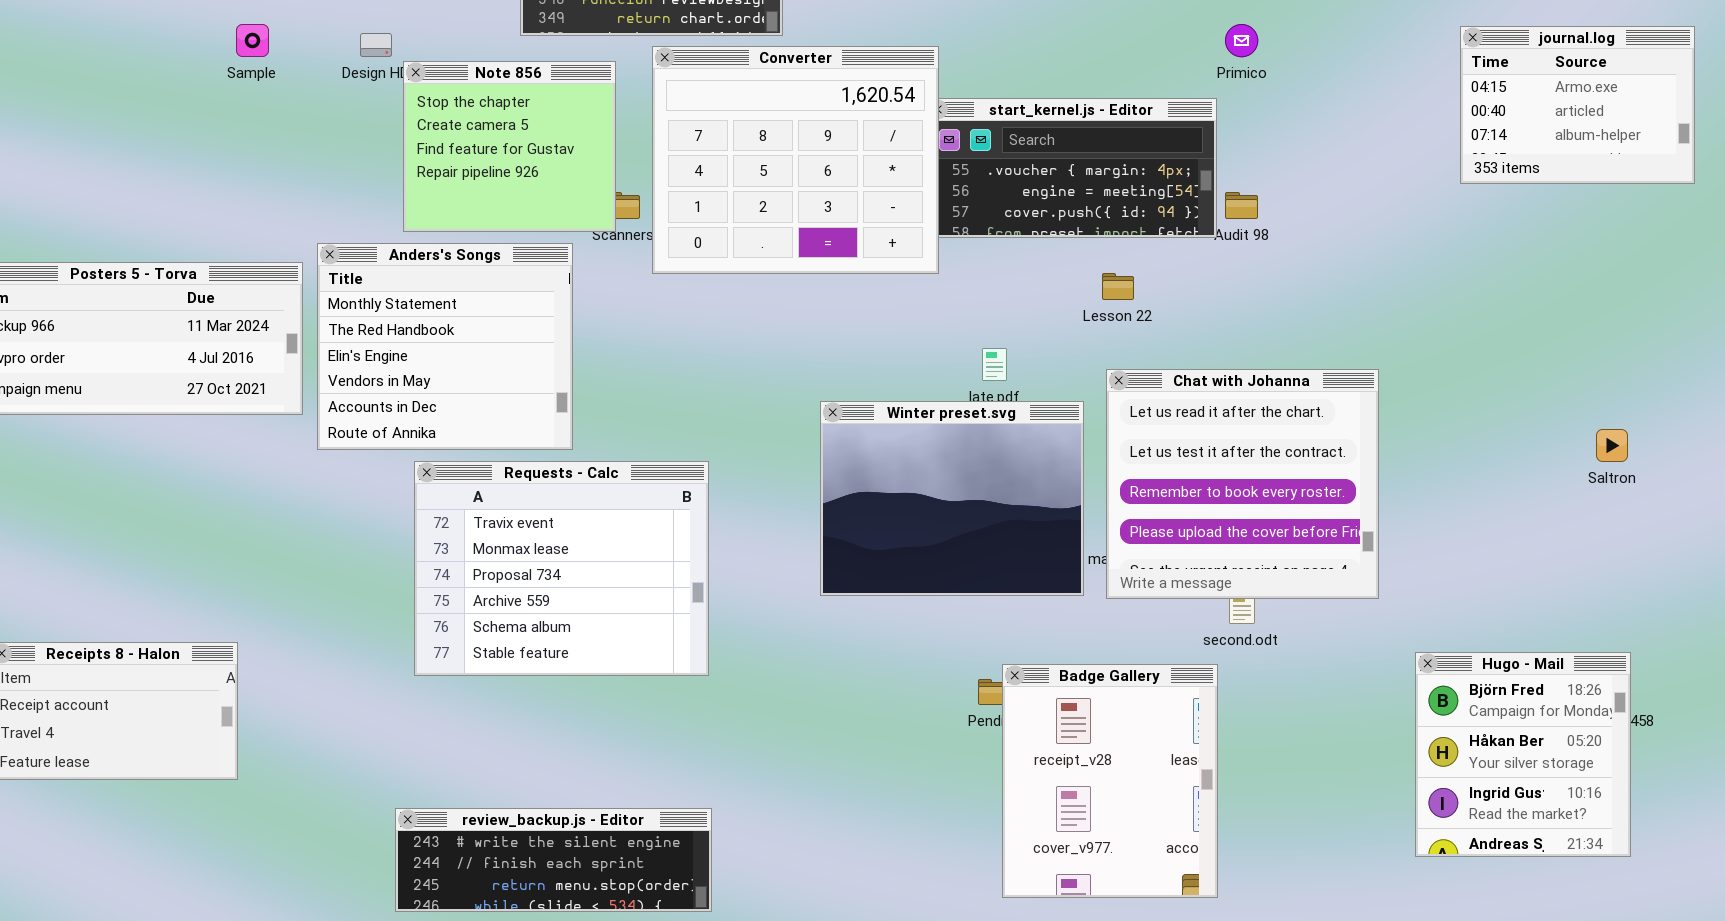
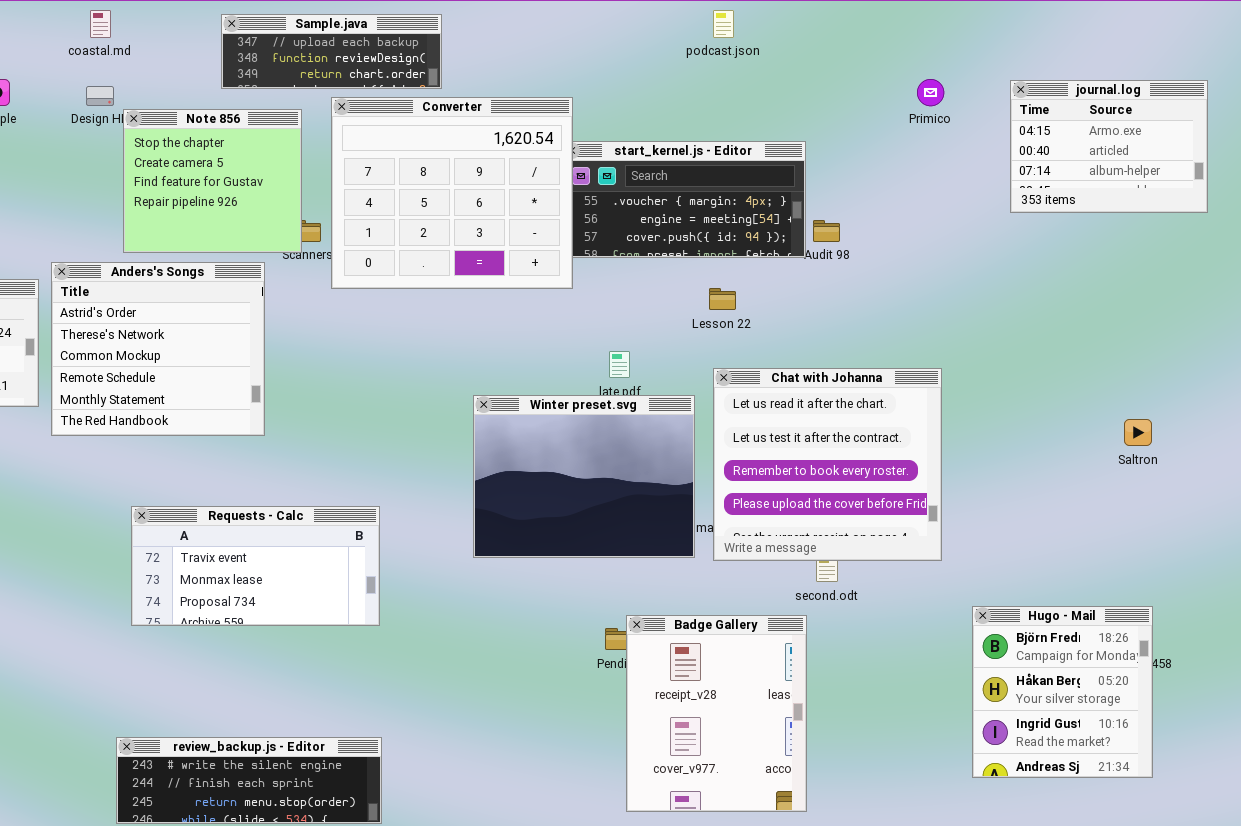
Primico: [1225,24,1258,57] -> [917,79,944,106], moved
Anders's Songs: [317,243,573,450] -> [51,262,265,436], scrolled up 4 rows
Requests - Calc: [414,461,709,676] -> [131,506,380,626], resized

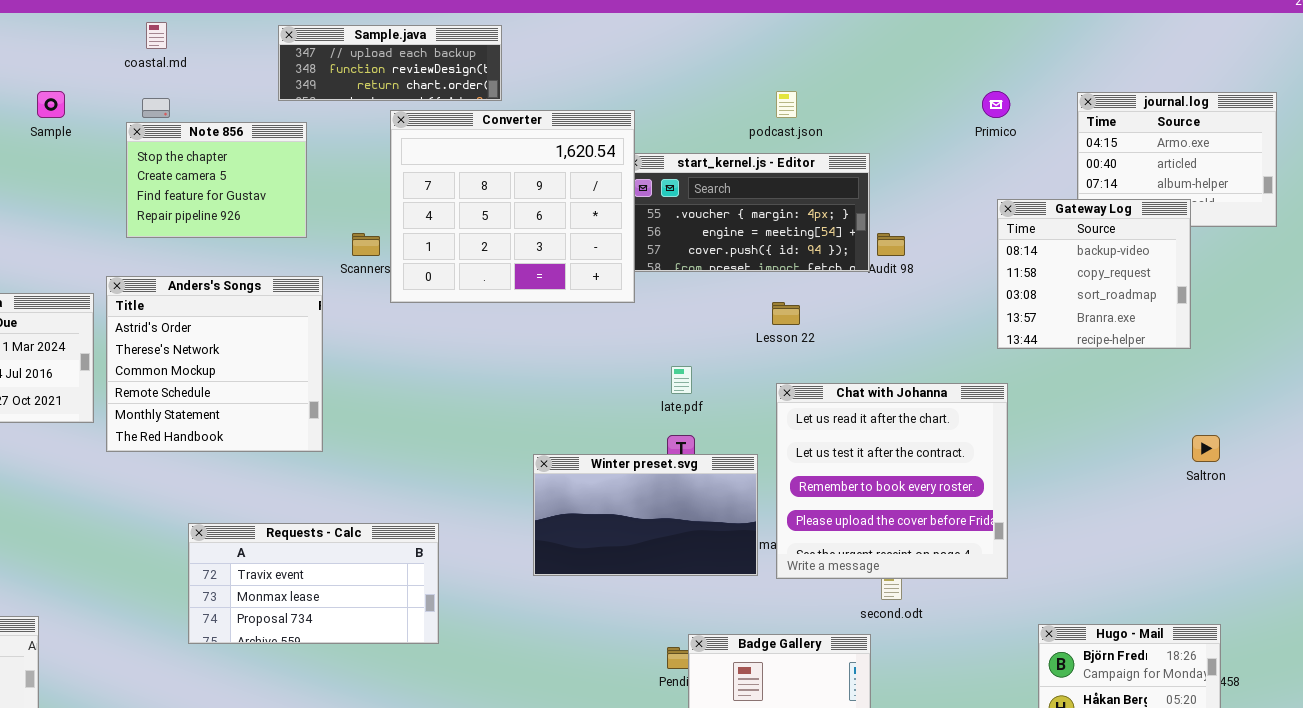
podcast.json: [713,10,734,38] -> [776,91,797,118], moved
Note 856: [123,109,302,253] -> [126,122,307,238], moved, resized
Gateway Log: none -> [997,199,1191,349], opened
Winter preset.svg: [473,395,695,558] -> [533,454,758,576], resized

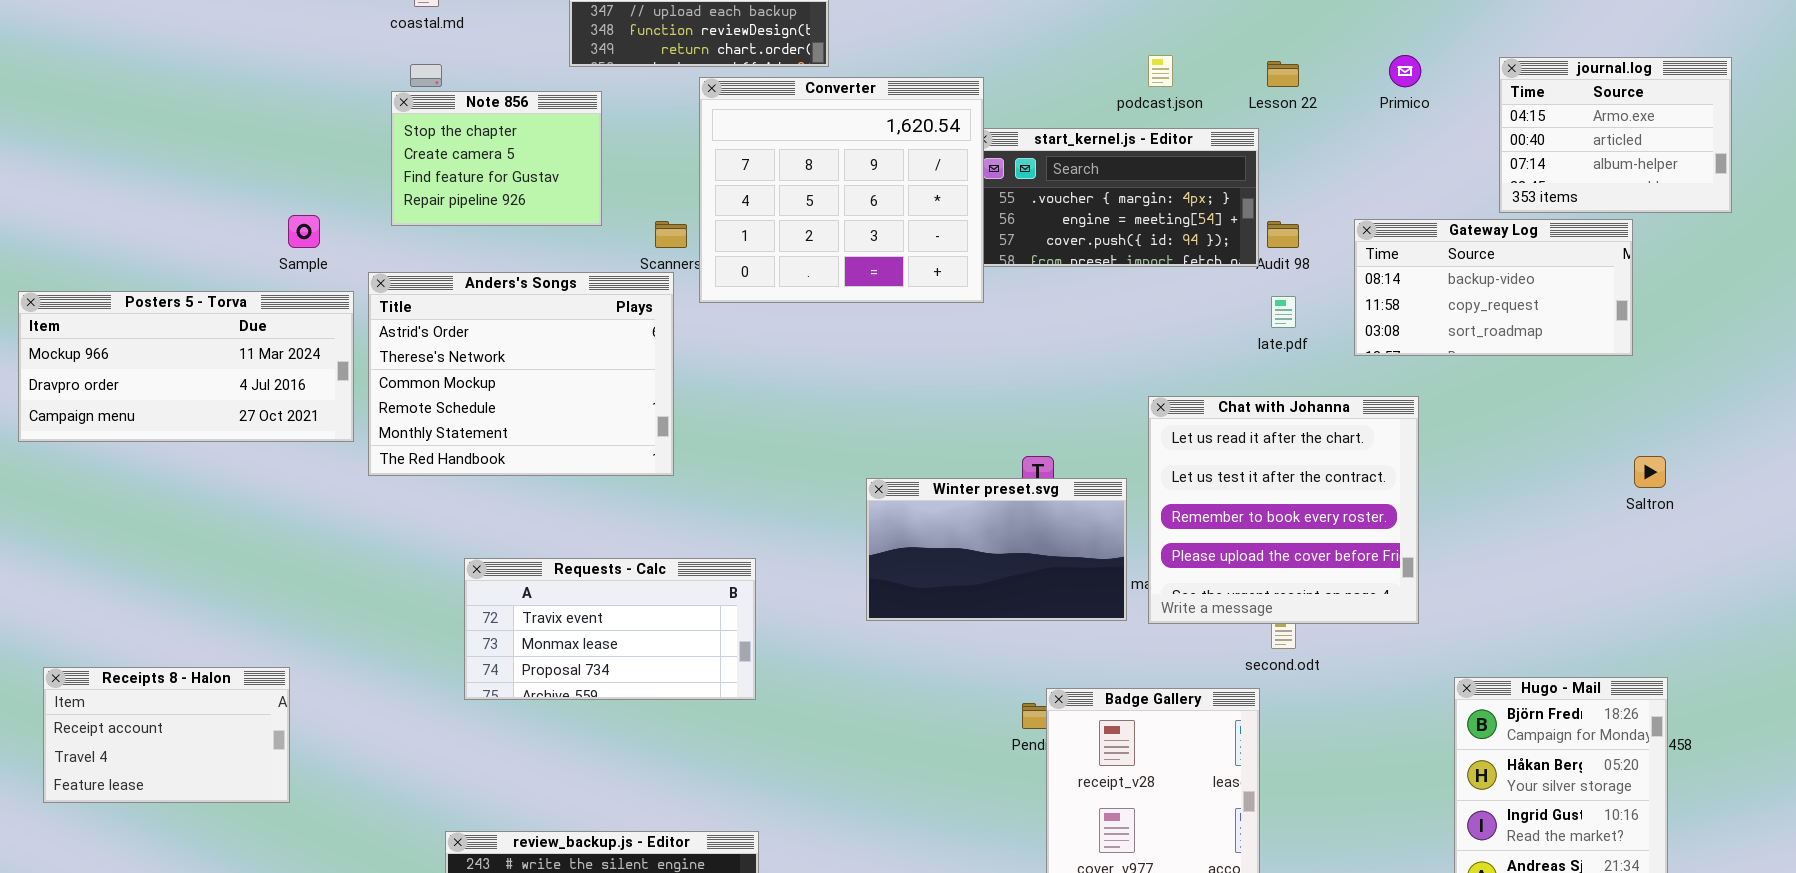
Sample: [37,91,65,118] -> [288,215,320,248], moved
Gateway Log: [997,199,1191,349] -> [1354,219,1633,356], resized
Anders's Songs: [106,276,323,452] -> [368,272,674,476], resized
Lesson 22: [772,302,800,325] -> [1267,61,1299,87], moved
late.pdf: [671,366,692,394] -> [1271,296,1296,328], moved

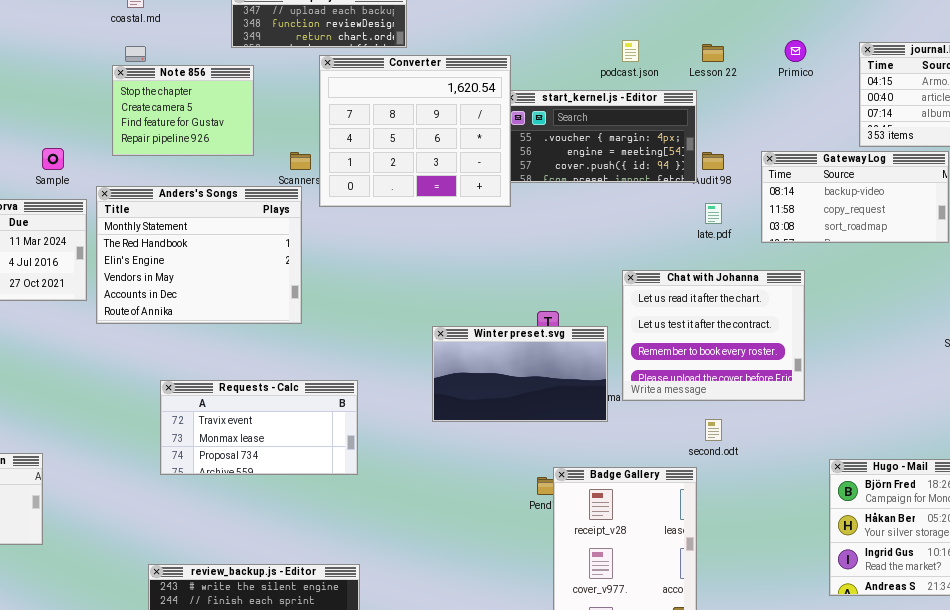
Anders's Songs: [368,272,674,476] -> [96,186,302,324], scrolled down 4 rows
Chat with Johanna: [1148,396,1419,624] -> [622,270,805,401], resized

